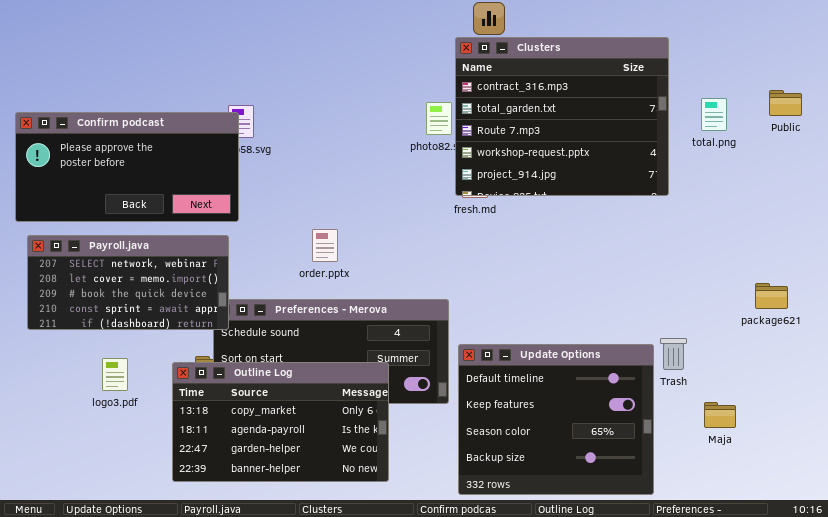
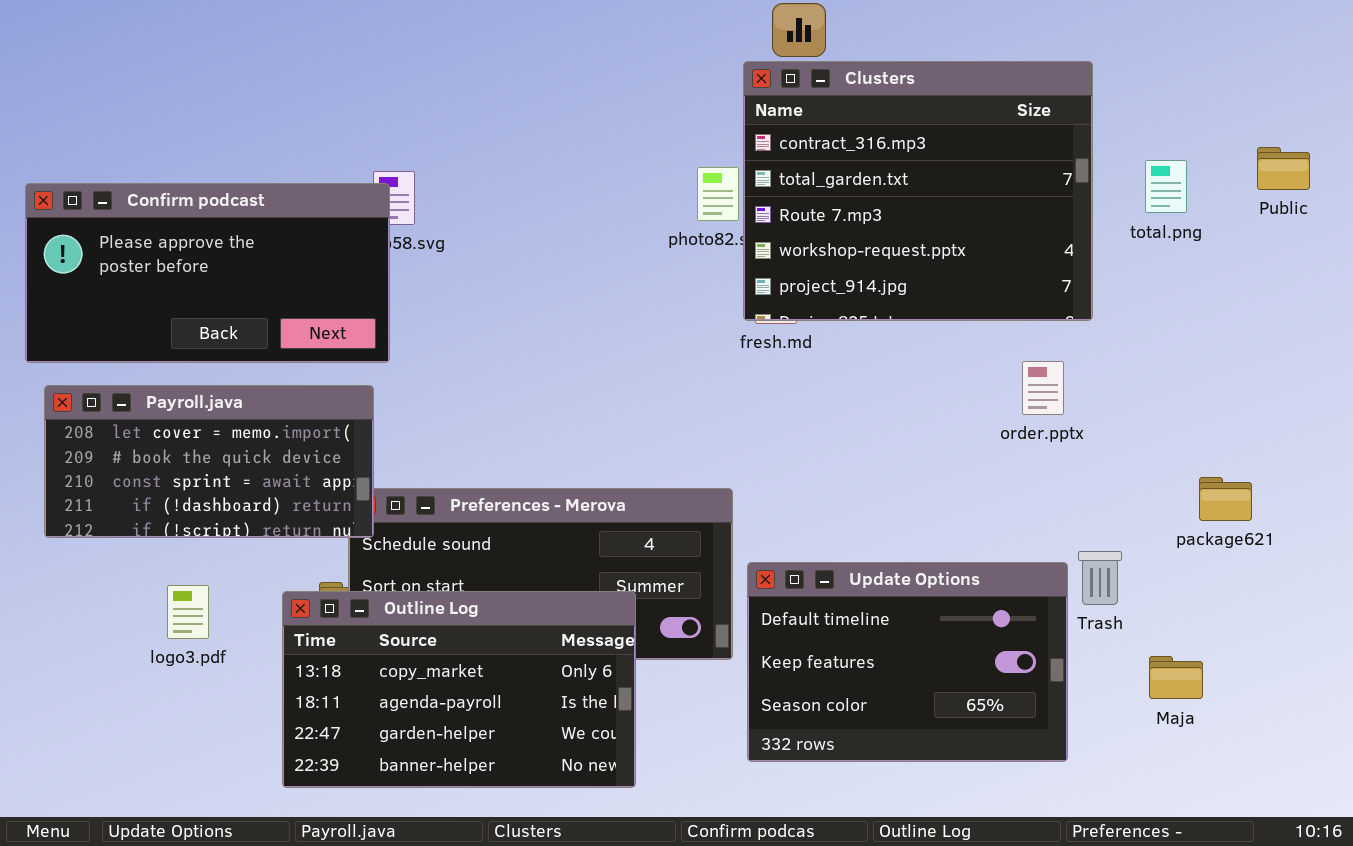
order.pptx: [312,229,338,262] -> [1022,361,1064,415], moved
Payroll.java: [27,235,229,330] -> [44,385,374,538], scrolled down 1 row
package621: [755,283,788,309] -> [1199,477,1252,521], moved
Update Options: [458,344,654,495] -> [747,562,1068,762], resized

